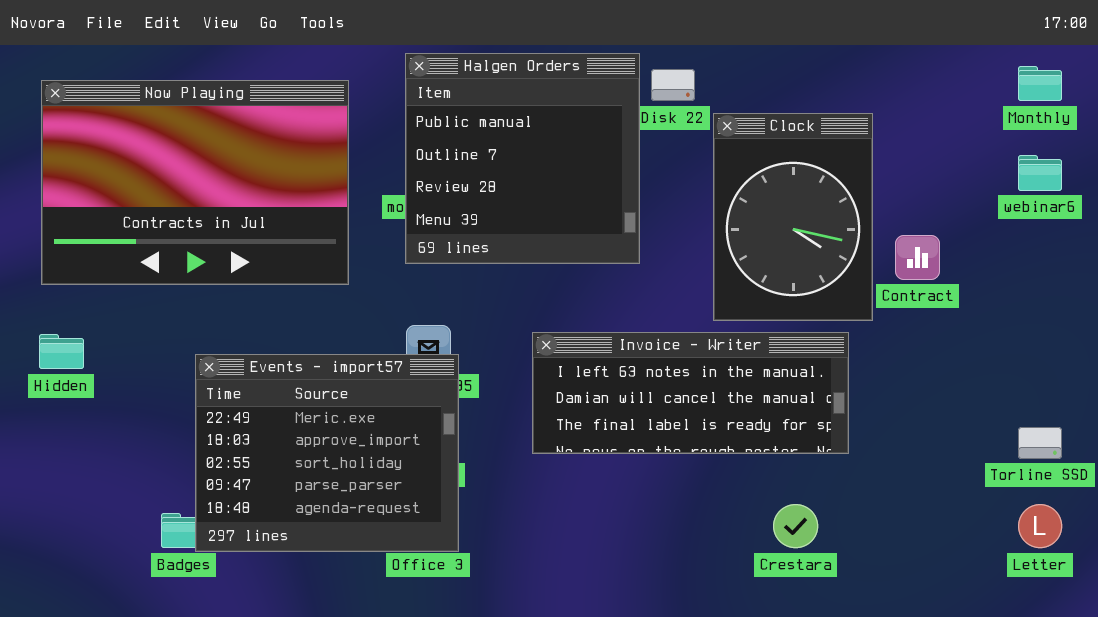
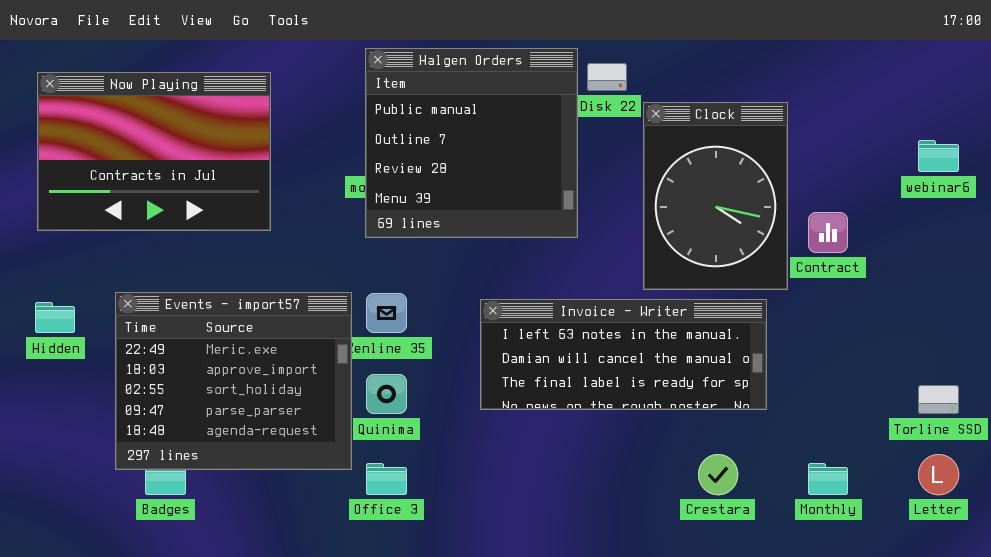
Monthly: [1018,66,1062,101] -> [808,463,848,495], moved
Now Playing: [41,80,349,285] -> [37,72,271,231], resized
Events - import57: [195,354,459,552] -> [115,292,352,470], moved

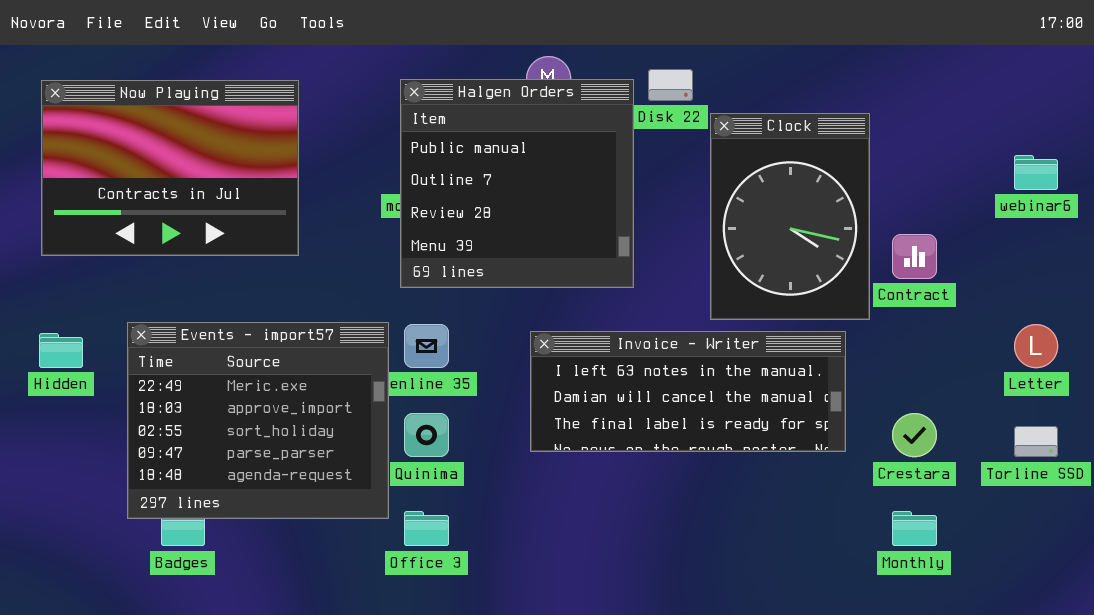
Halgen Orders: [365,48,578,238] -> [400,79,634,288], moved
Crestara: [698,454,738,495] -> [892,413,937,457], moved
Letter: [918,454,959,495] -> [1014,324,1058,368], moved

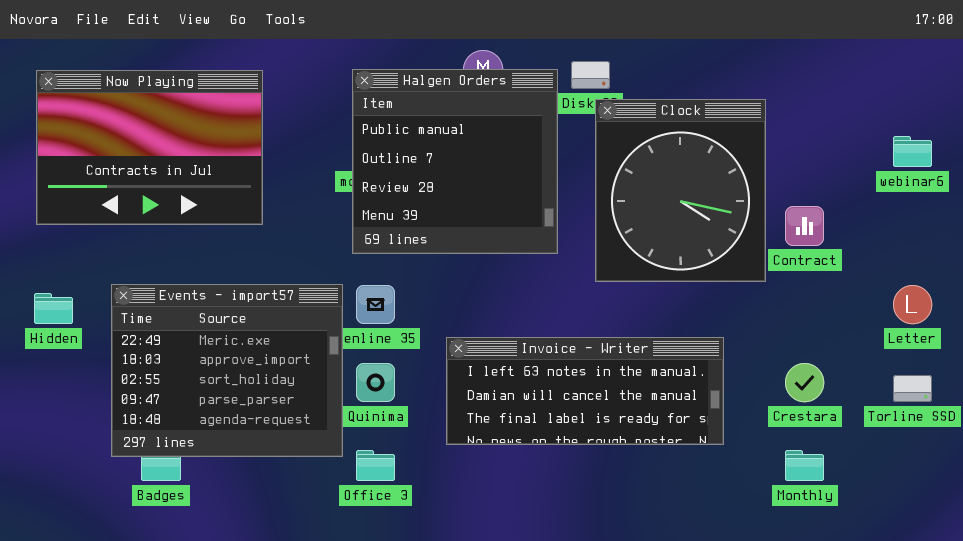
Clock: [710,113,870,320] -> [595,99,766,282], resized
Invoice - Writer: [530,331,846,452] -> [446,337,724,445], moved

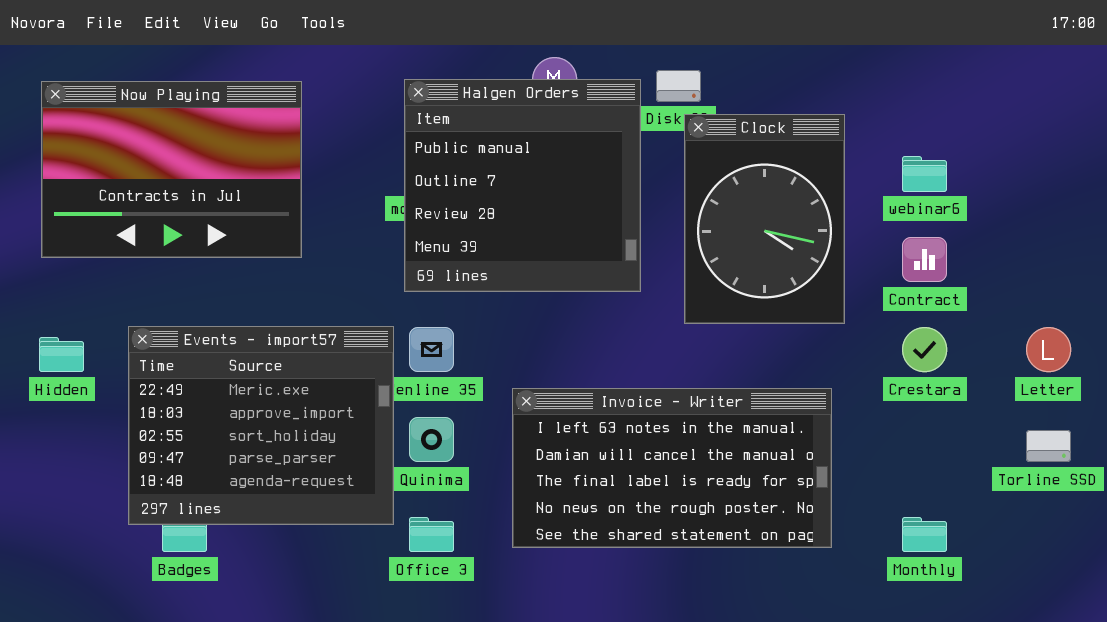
Clock: [595,99,766,282] -> [684,114,845,324], resized
webinar6: [893,136,932,167] -> [902,156,947,192], moved
Invoice - Writer: [446,337,724,445] -> [512,388,832,548], resized
Crestara: [785,363,824,402] -> [902,327,947,372], moved

